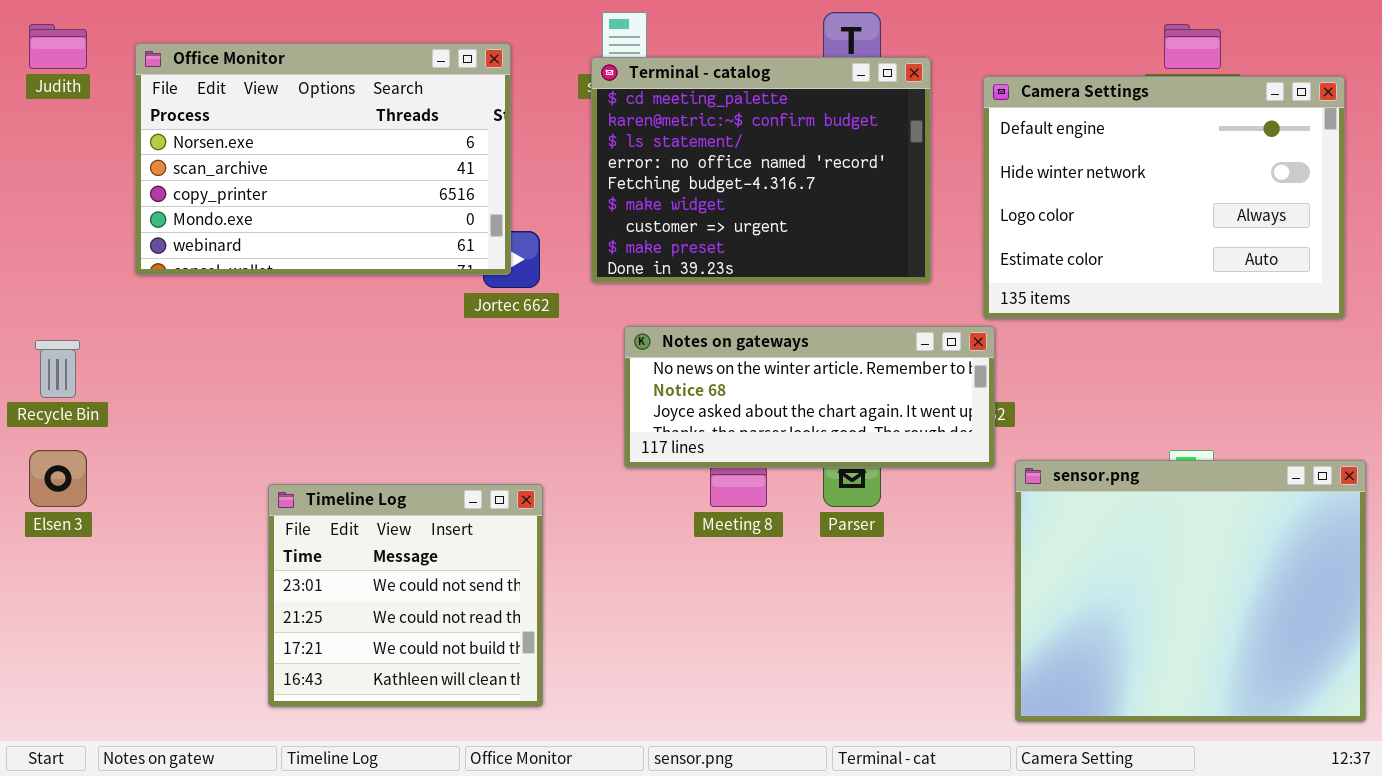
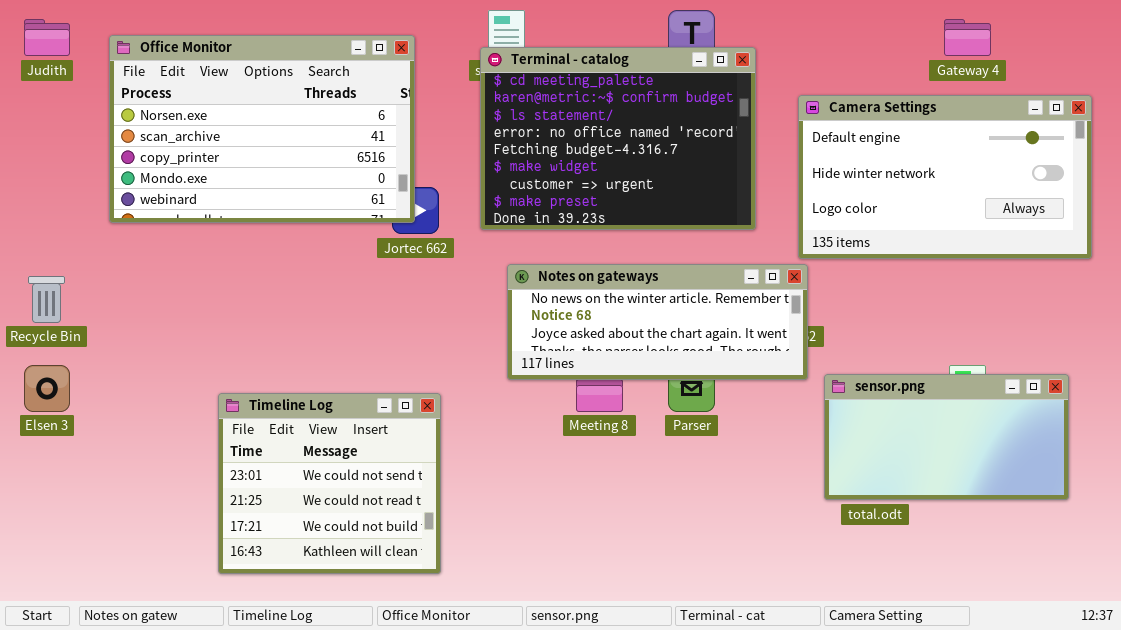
Camera Settings: [983,76,1345,319] -> [798,95,1092,259], resized
sensor.png: [1015,460,1366,722] -> [824,374,1069,500], resized

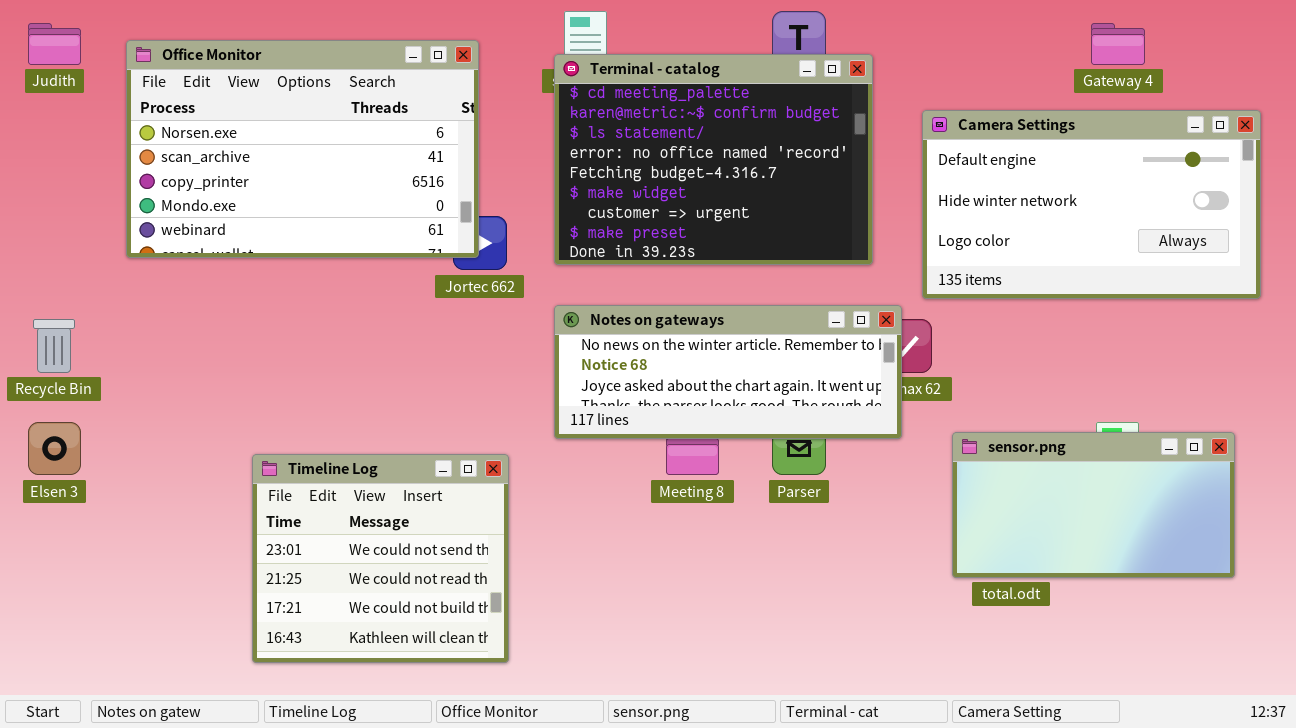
Notes on gateways: [507,264,808,380] -> [554,305,902,439], moved

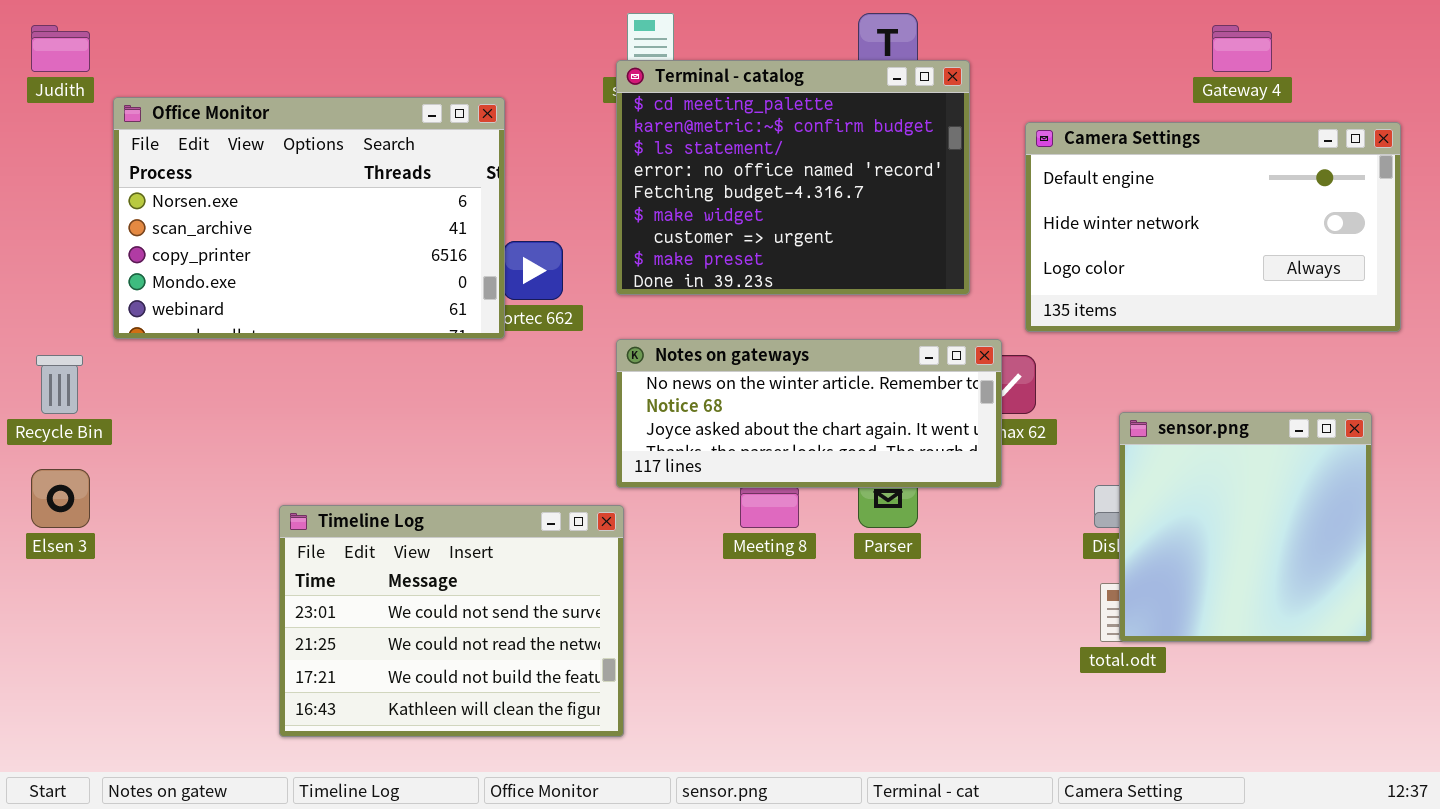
Office Monitor: [126,40,479,258] -> [113,97,505,339], moved
sensor.png: [952,432,1235,578] -> [1119,412,1372,642], resized
Timeline Log: [252,454,509,663] -> [279,505,624,737], resized

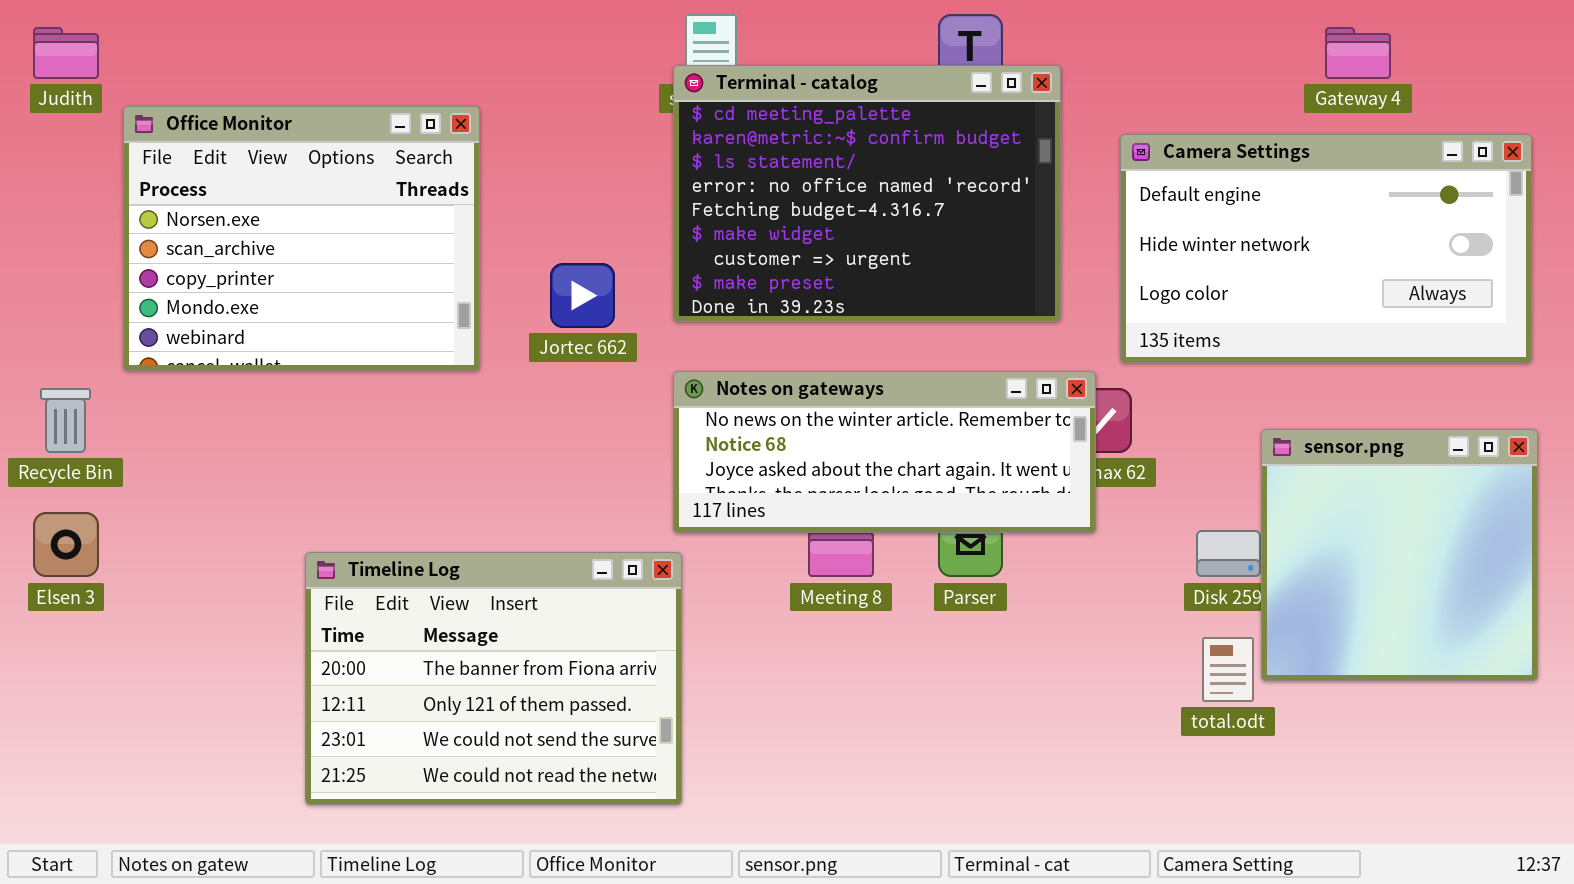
Office Monitor: [113,97,505,339] -> [123,106,480,371], resized
sensor.png: [1119,412,1372,642] -> [1261,429,1538,681], moved
Timeline Log: [279,505,624,737] -> [305,552,682,805], scrolled up 2 rows

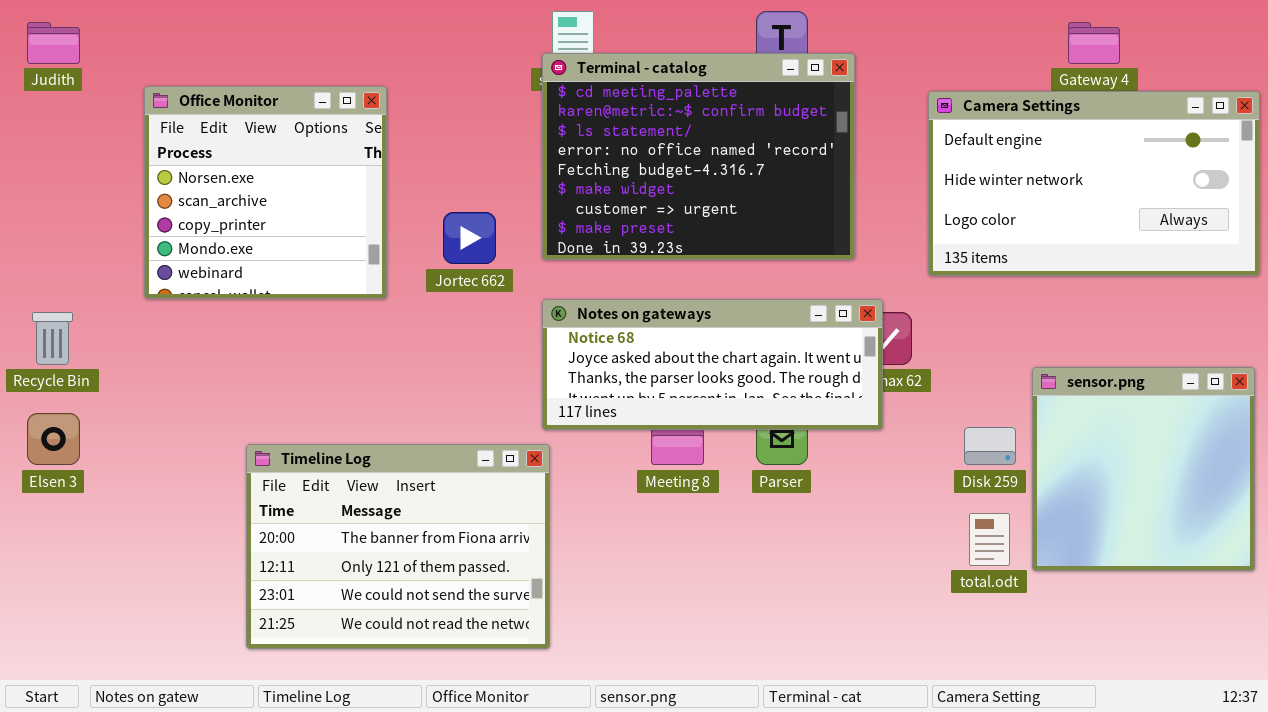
Office Monitor: [123,106,480,371] -> [144,86,387,299], resized
Camera Settings: [1120,134,1532,363] -> [928,91,1260,276], moved
Notes on gateways: [673,371,1096,533] -> [542,299,883,430], scrolled down 1 row
sensor.png: [1261,429,1538,681] -> [1032,367,1255,571], moved

